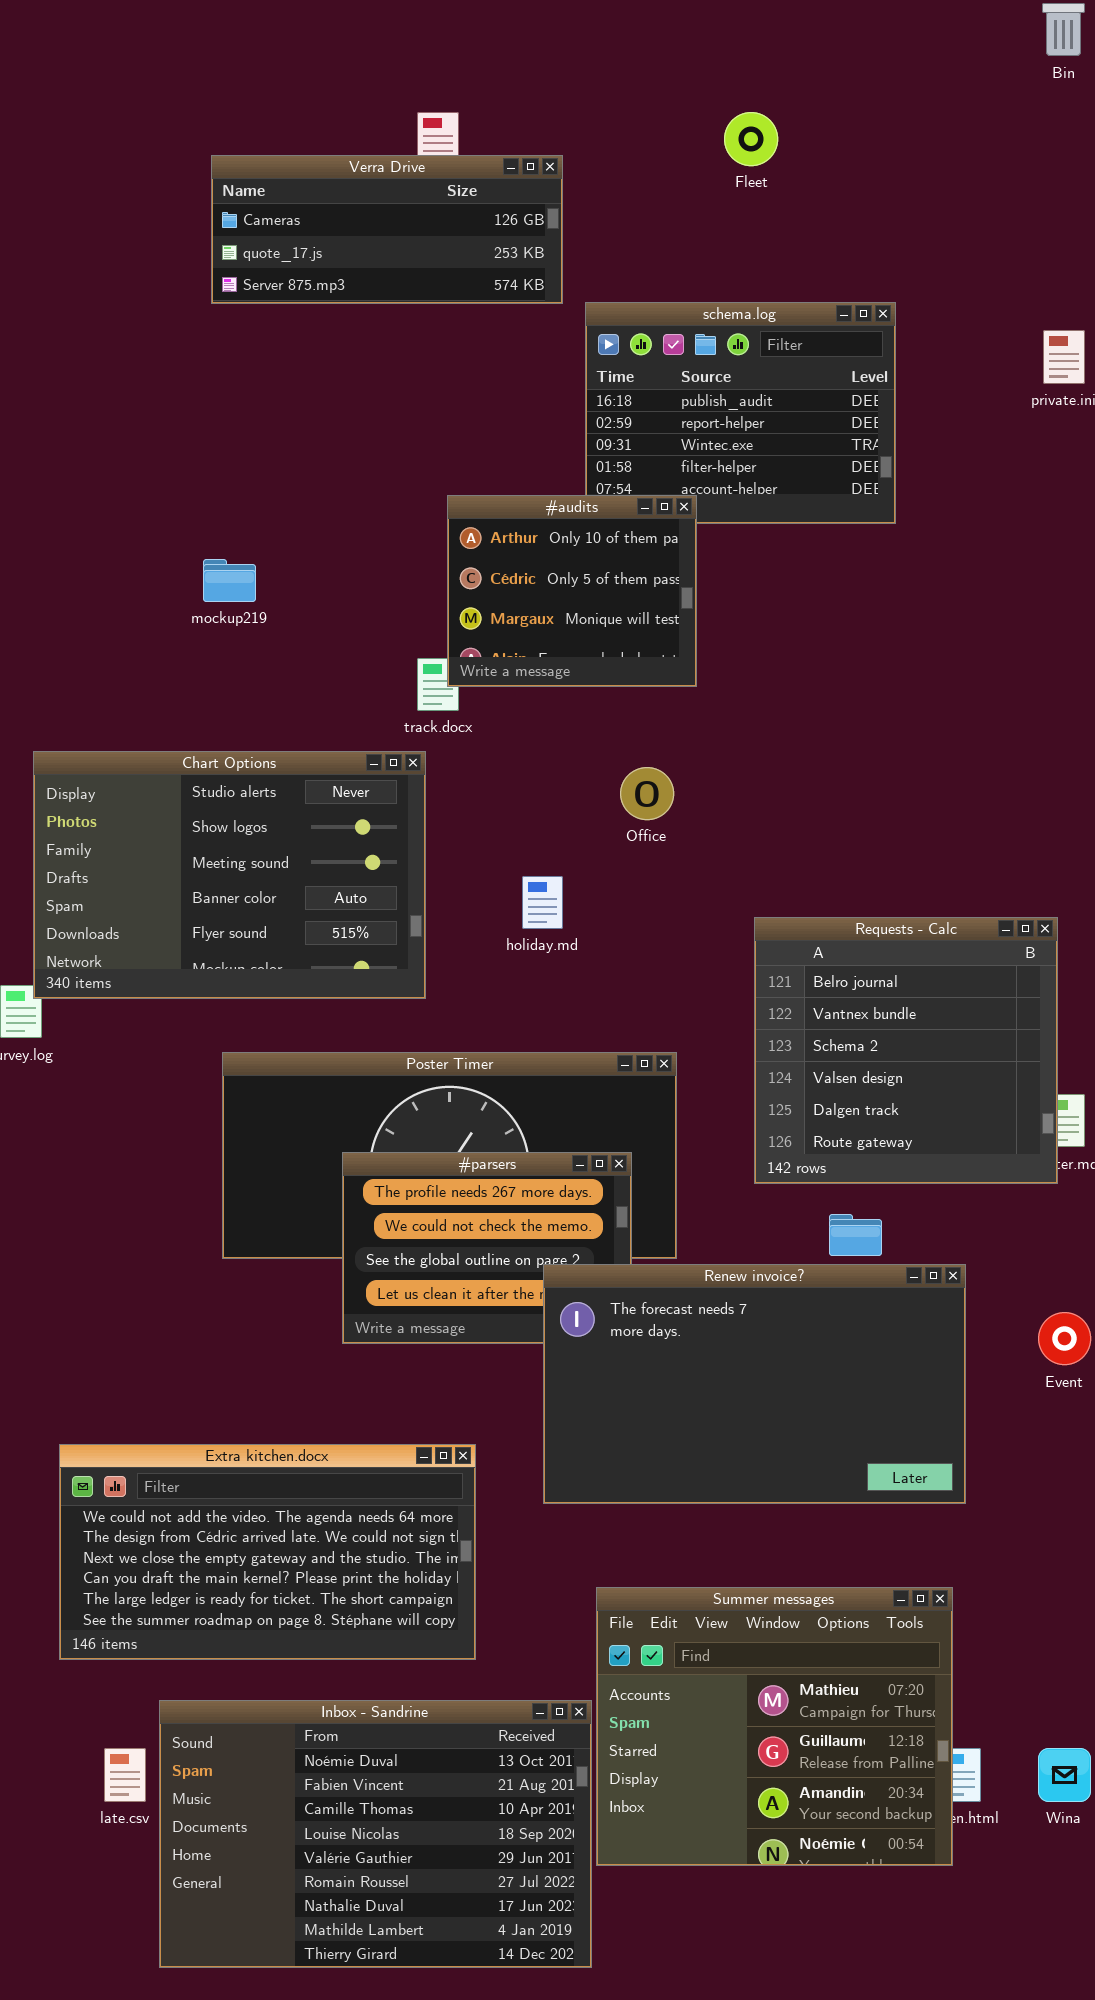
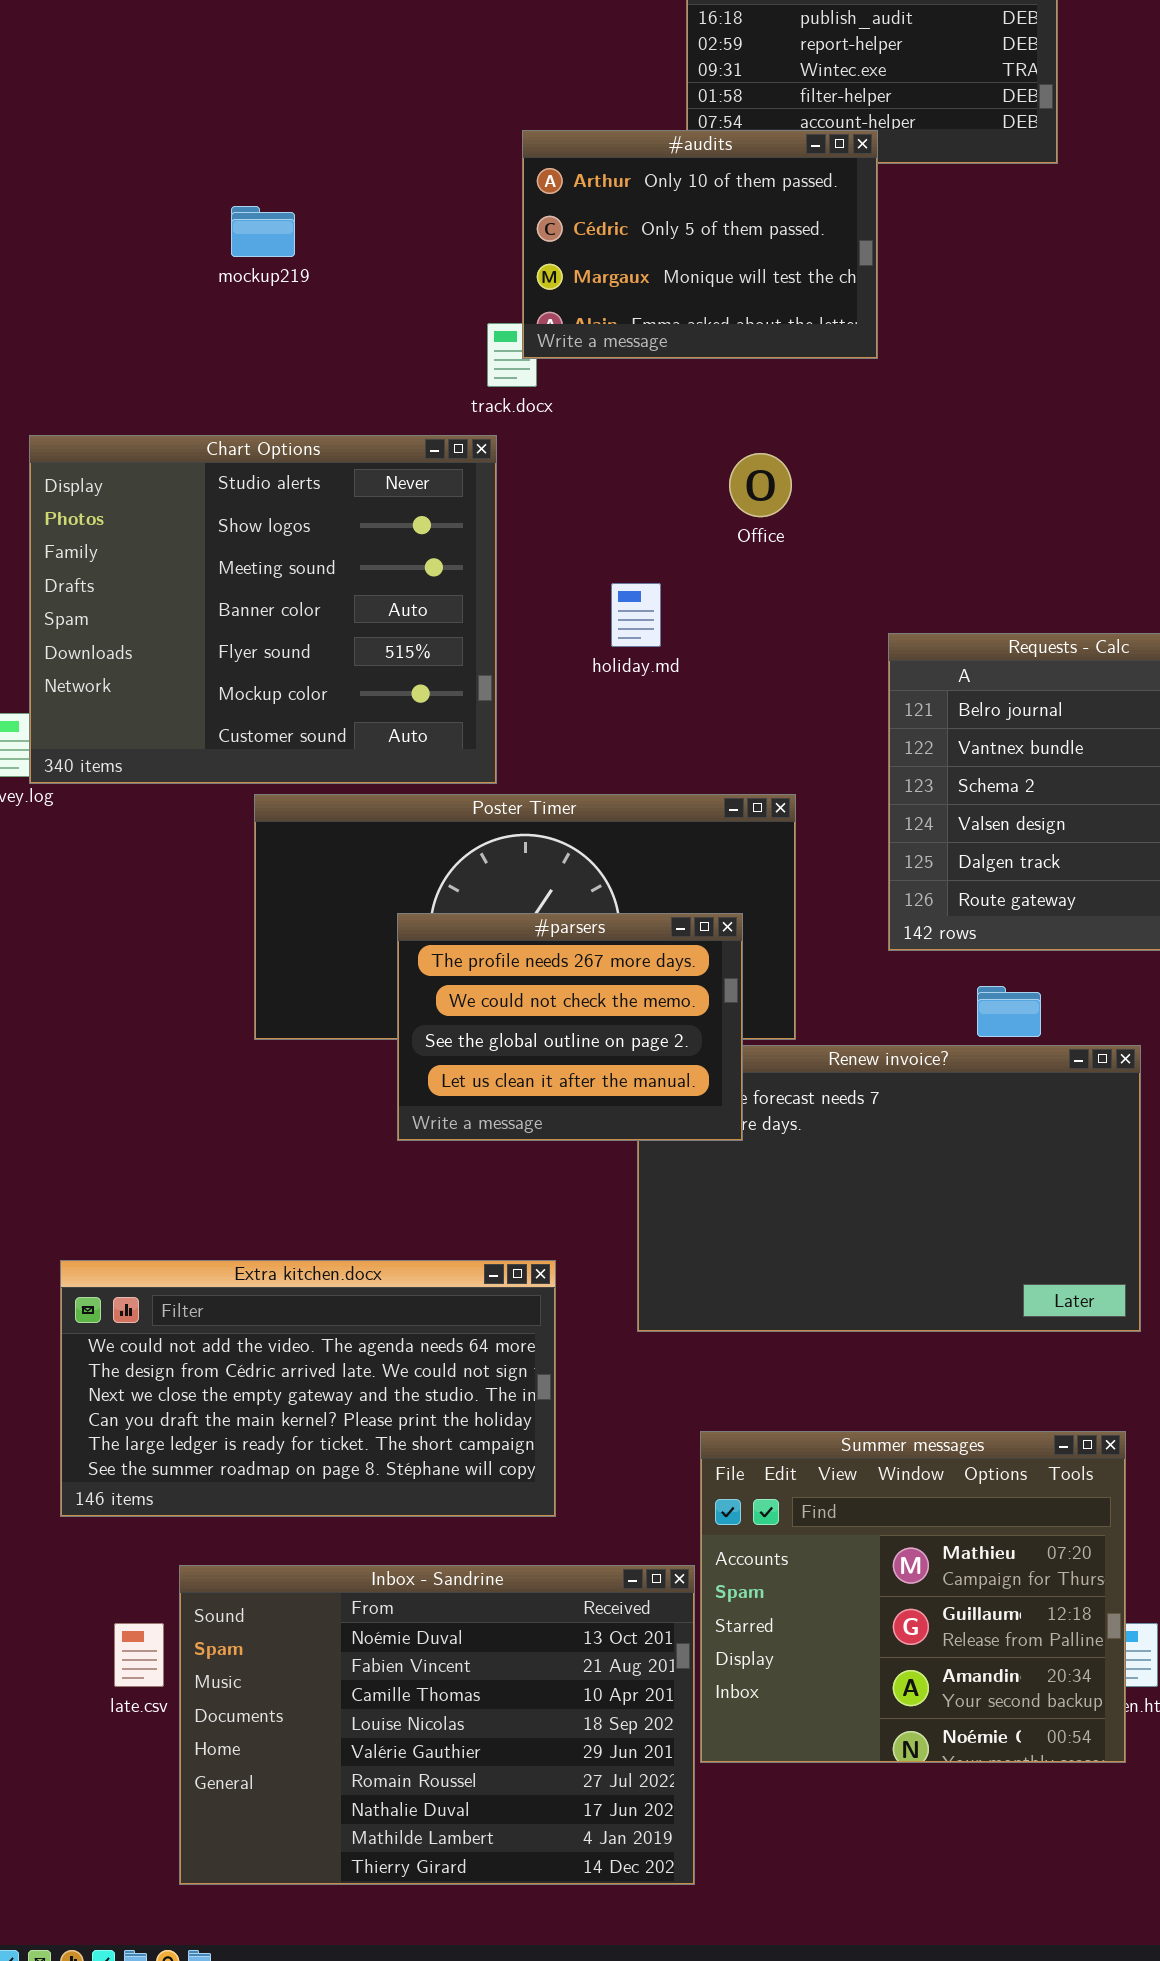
#audits: [447,495,697,687] -> [522,130,878,359], resized
Chart Options: [33,751,426,999] -> [29,435,497,784], resized
#parsers: [342,1152,632,1344] -> [397,913,743,1141], raised

